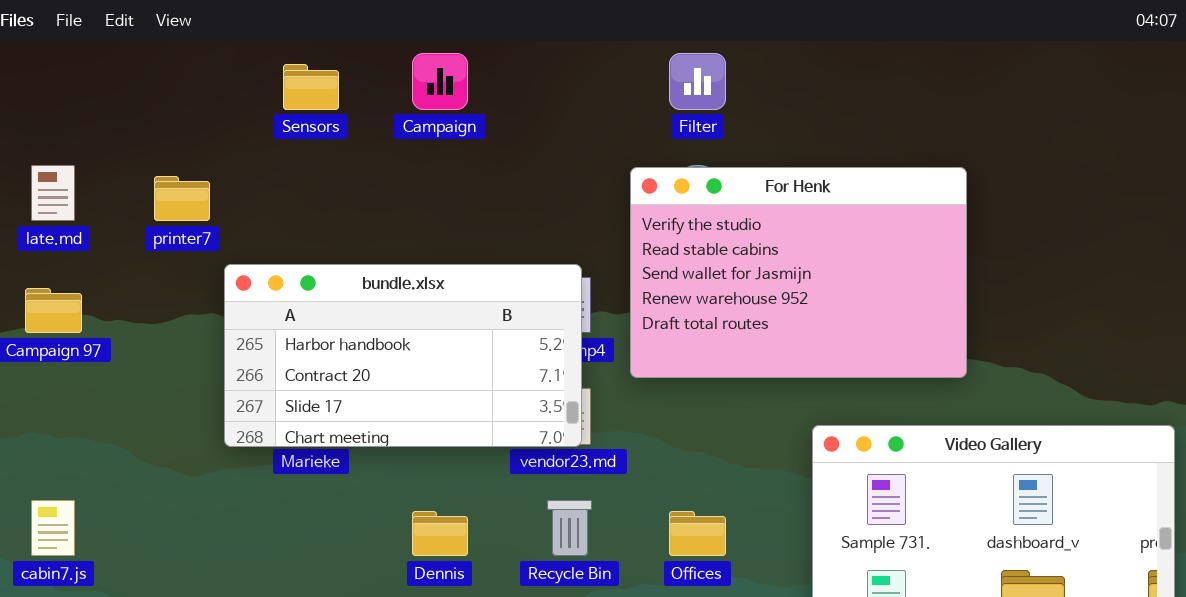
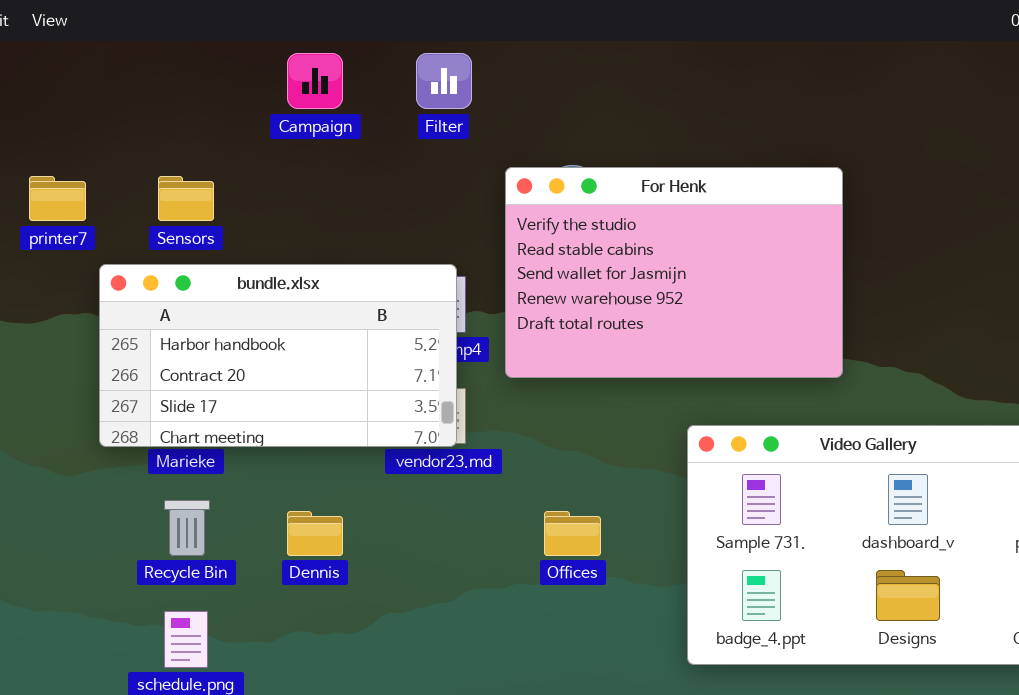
Filter: [669,53,726,110] -> [416,53,472,109], moved
Sensors: [283,64,339,110] -> [158,176,214,221], moved
Recycle Bin: [547,500,592,556] -> [164,500,210,556], moved

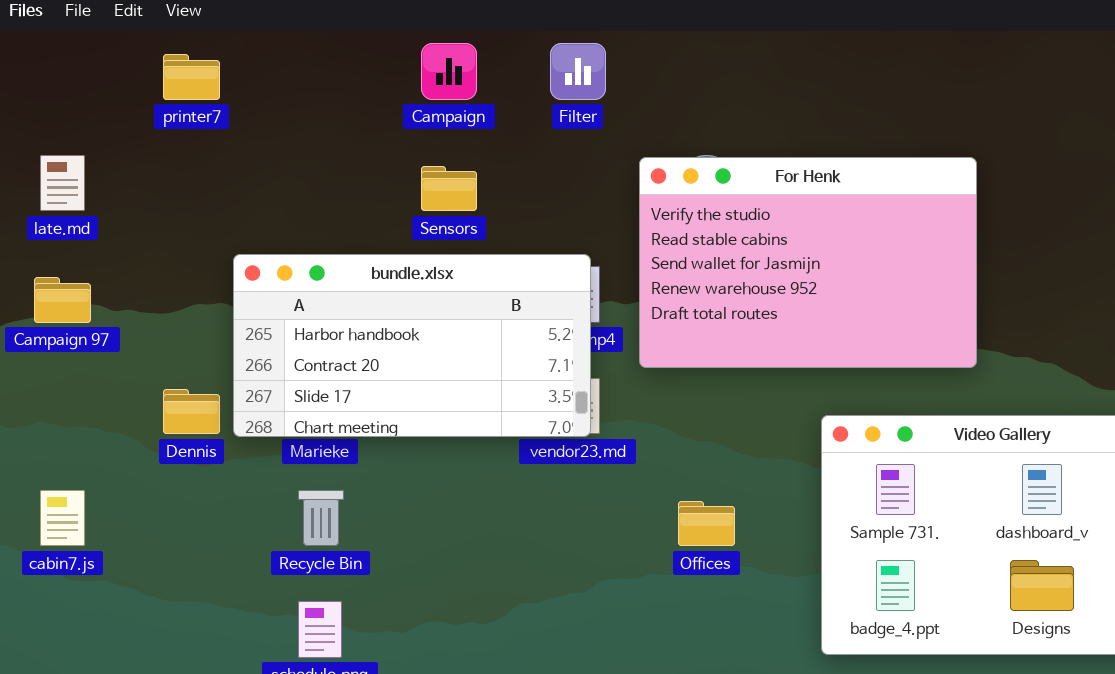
printer7: [29,176,86,221] -> [163,54,220,100], moved
Sensors: [158,176,214,221] -> [421,166,477,211], moved
Dennis: [287,511,343,556] -> [163,389,220,434], moved

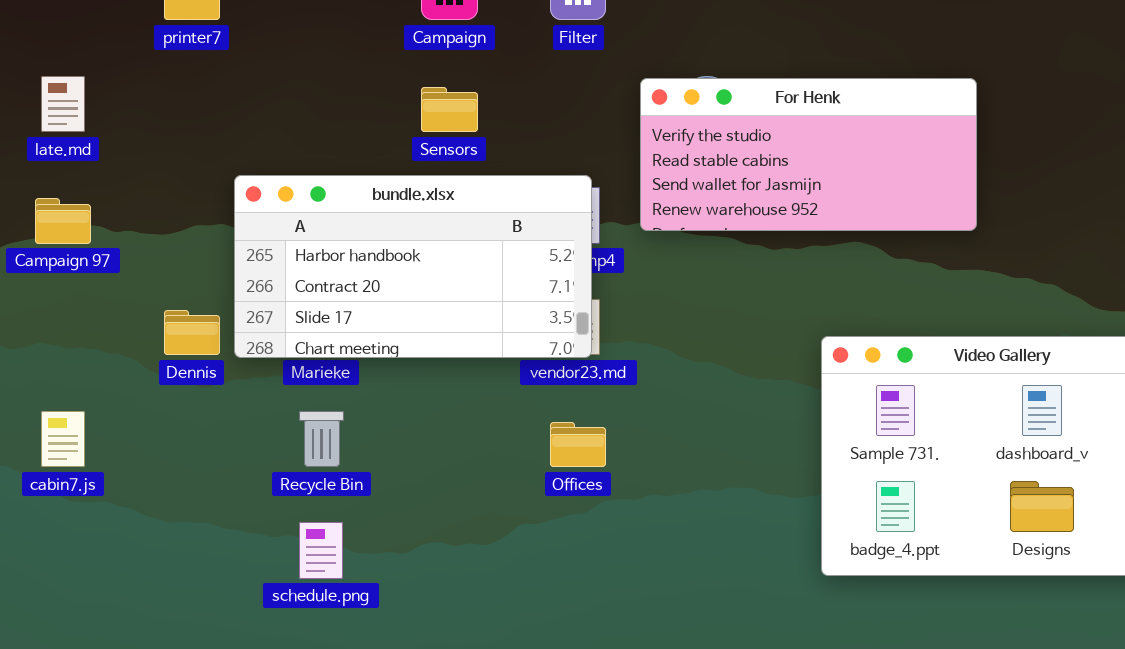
For Henk: [639,157,977,368] -> [640,78,977,231], resized
Offices: [678,501,735,546] -> [550,422,606,467], moved

